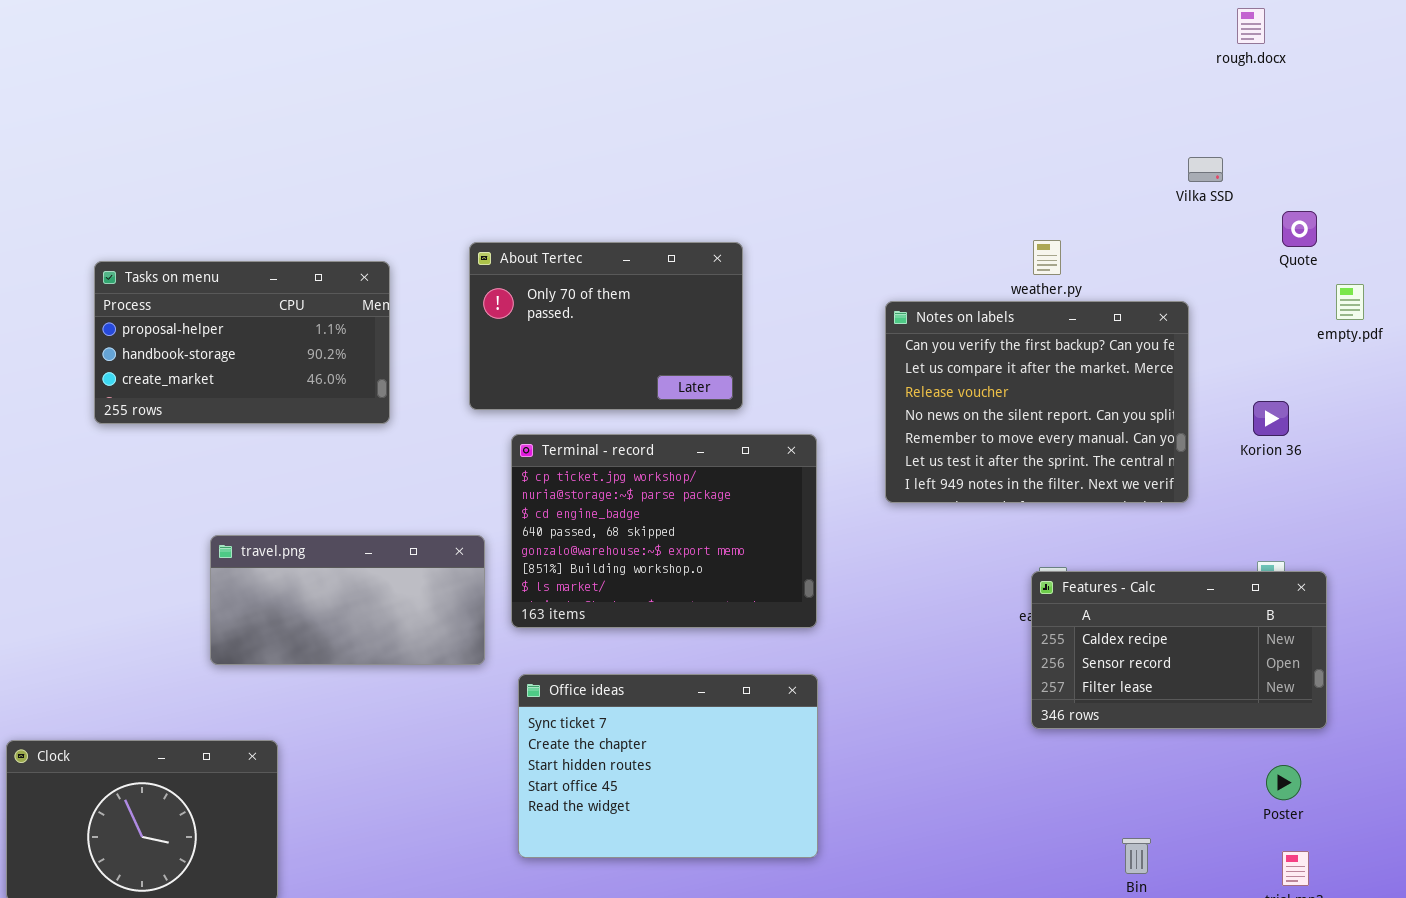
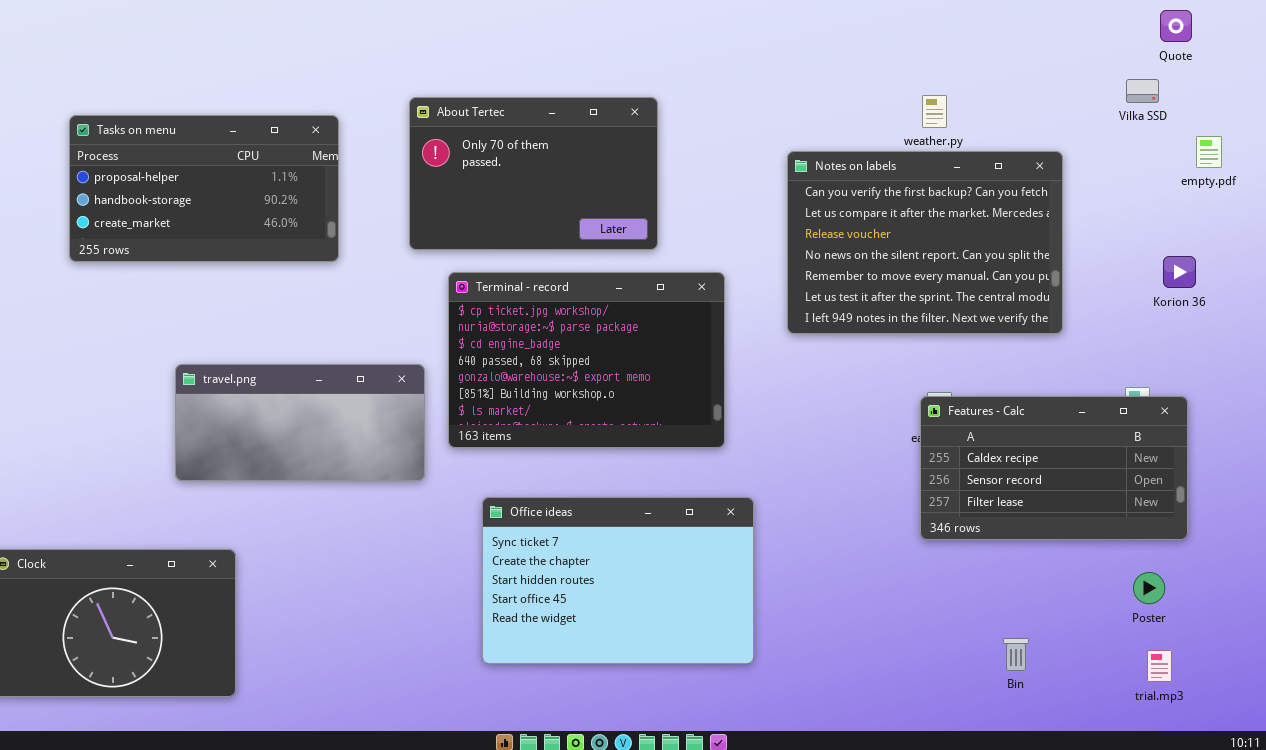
Vilka SSD: [1188,157,1223,182] -> [1126,79,1159,103], moved
Quote: [1282,211,1317,247] -> [1160,10,1192,42], moved
Korion 36: [1253,401,1289,436] -> [1163,256,1196,288], moved
Office ideas: [518,674,818,858] -> [482,497,754,664], moved

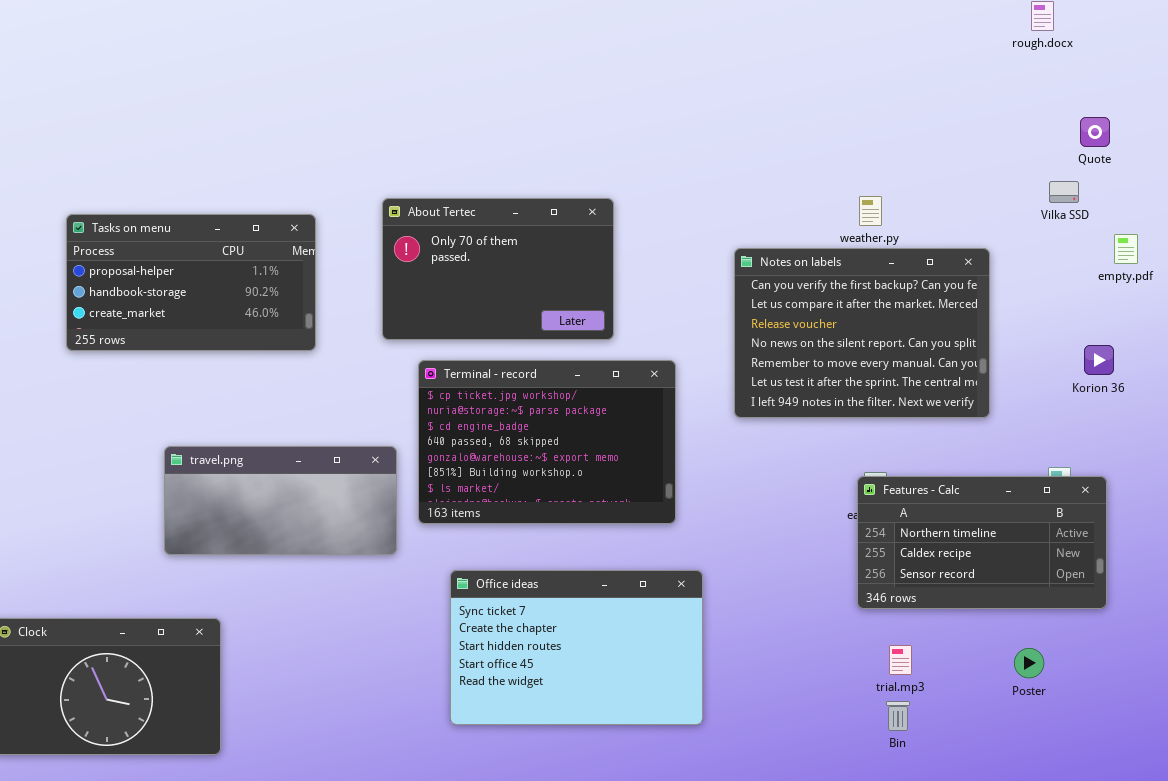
Features - Calc: [920,396,1188,540] -> [857,476,1107,609], scrolled up 1 row
Poster: [1133,572,1165,604] -> [1014,648,1044,678], moved
Bin: [1003,638,1029,671] -> [886,701,910,731], moved
trial.mp3: [1147,650,1172,682] -> [889,645,912,675], moved

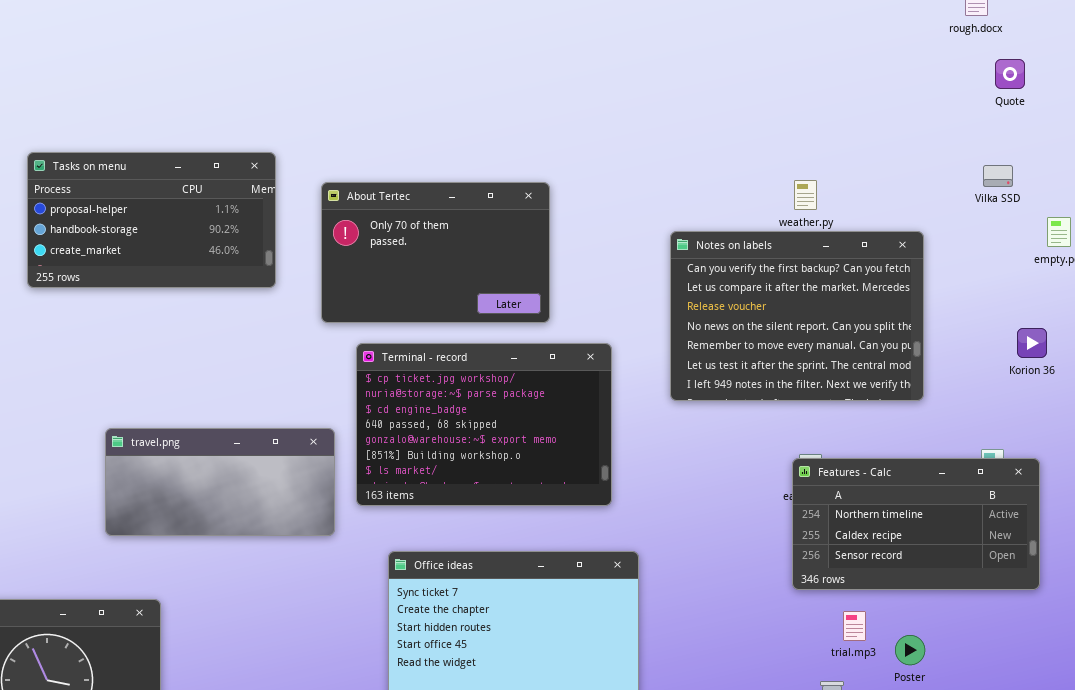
Quote: [1080,117,1110,147] -> [995,59,1025,89], moved
Tasks on menu: [66,214,316,351] -> [27,152,276,288], moved
trial.mp3: [889,645,912,675] -> [843,611,866,641], moved
Poster: [1014,648,1044,678] -> [895,635,925,665], moved

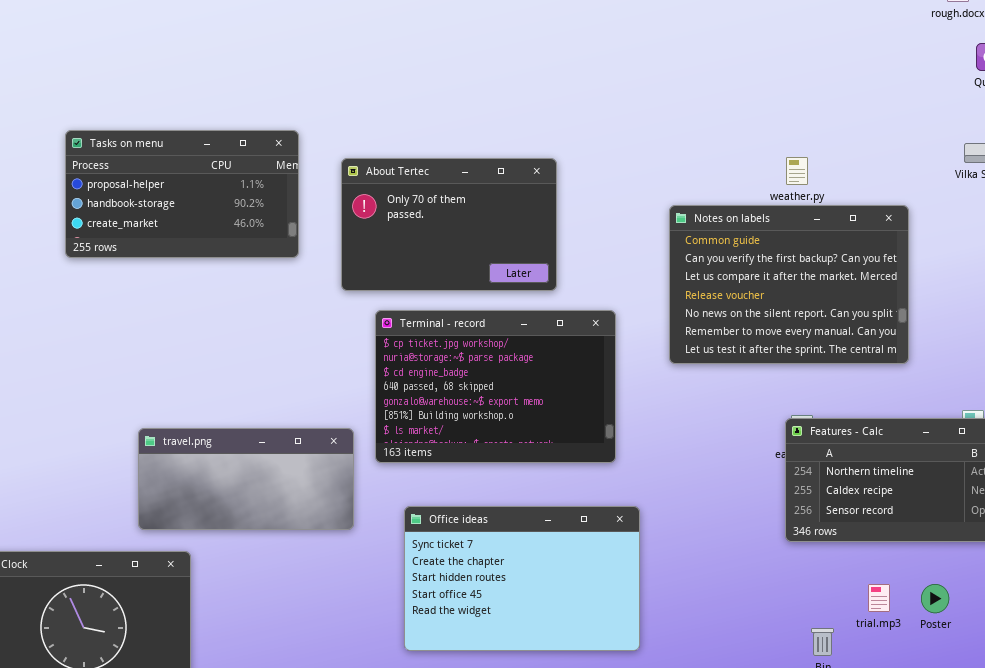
Notes on labels: [670,231,924,401] -> [669,205,909,364], scrolled up 1 row
travel.png: [105,428,335,536] -> [138,428,354,530], moved
trial.mp3: [843,611,866,641] -> [868,584,890,612], moved
Poster: [895,635,925,665] -> [921,584,949,613], moved

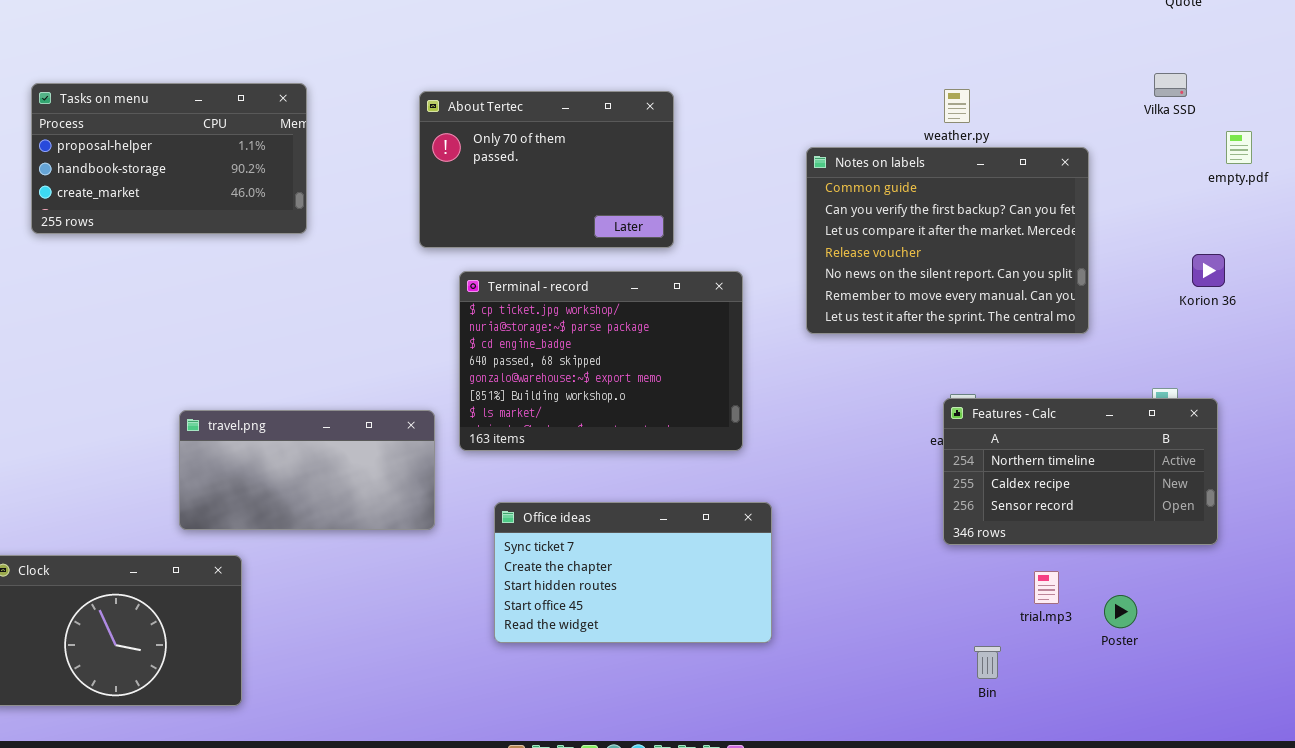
Tasks on menu: [65,130,299,258] -> [31,83,307,234], moved
Office ideas: [404,506,640,651] -> [494,502,772,643], resized
trial.mp3: [868,584,890,612] -> [1034,571,1059,604], moved

